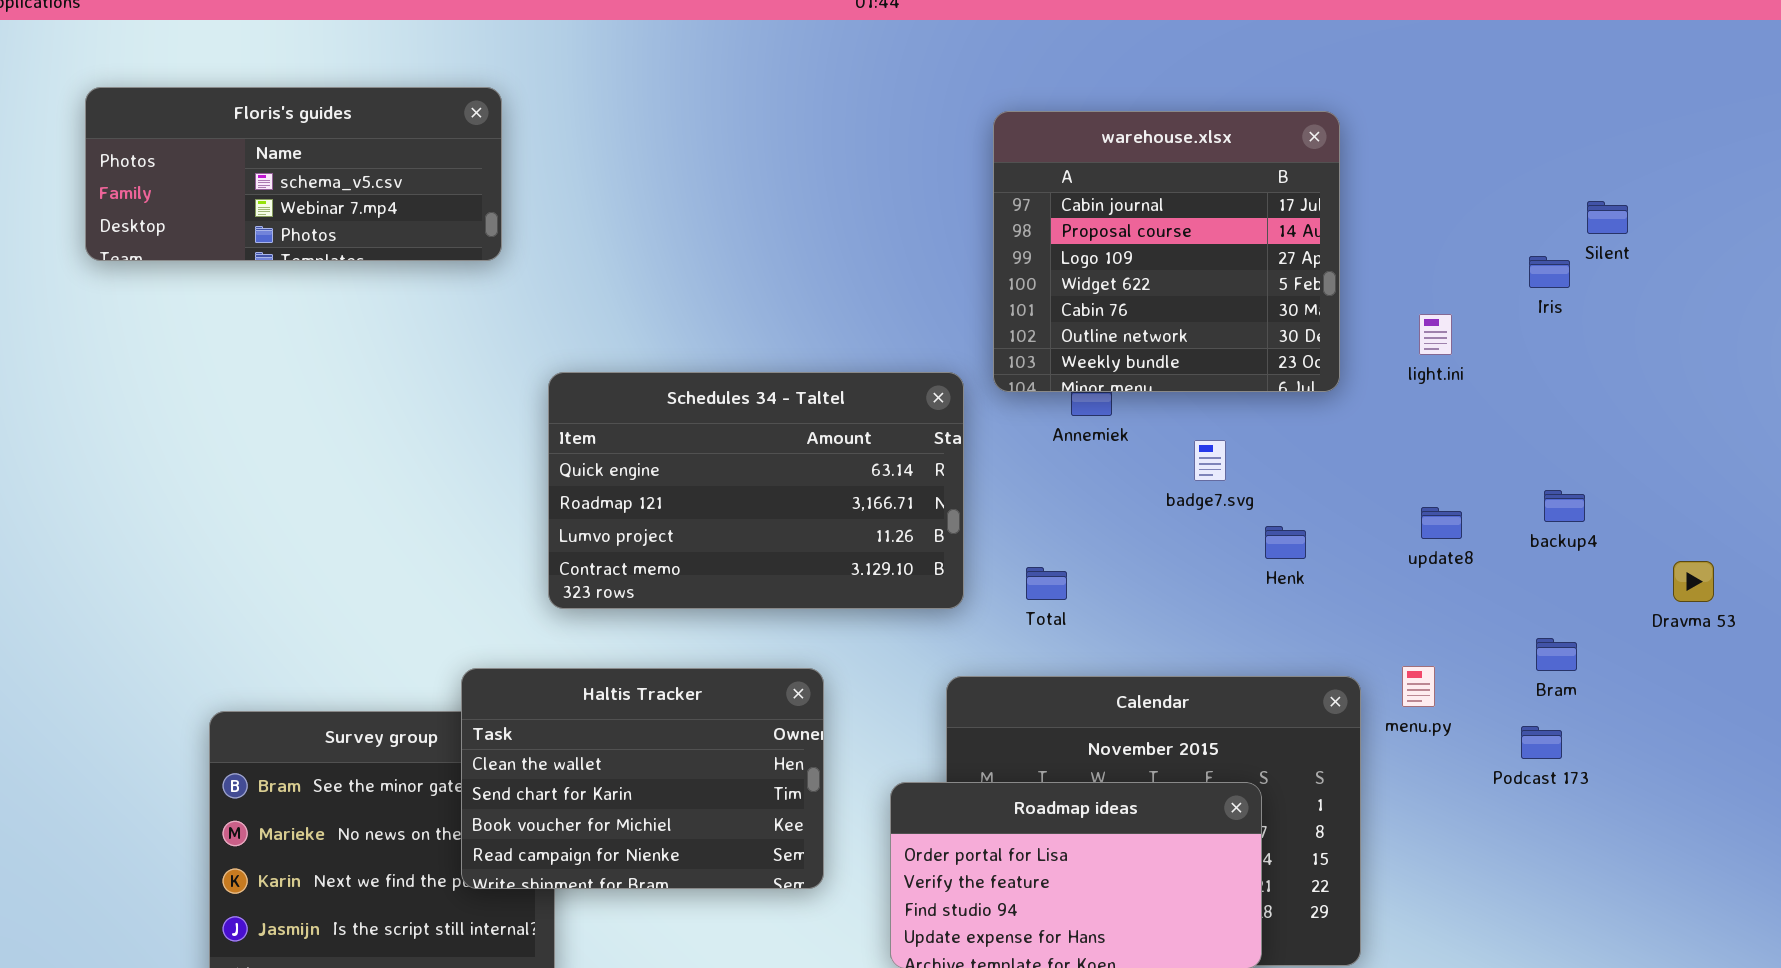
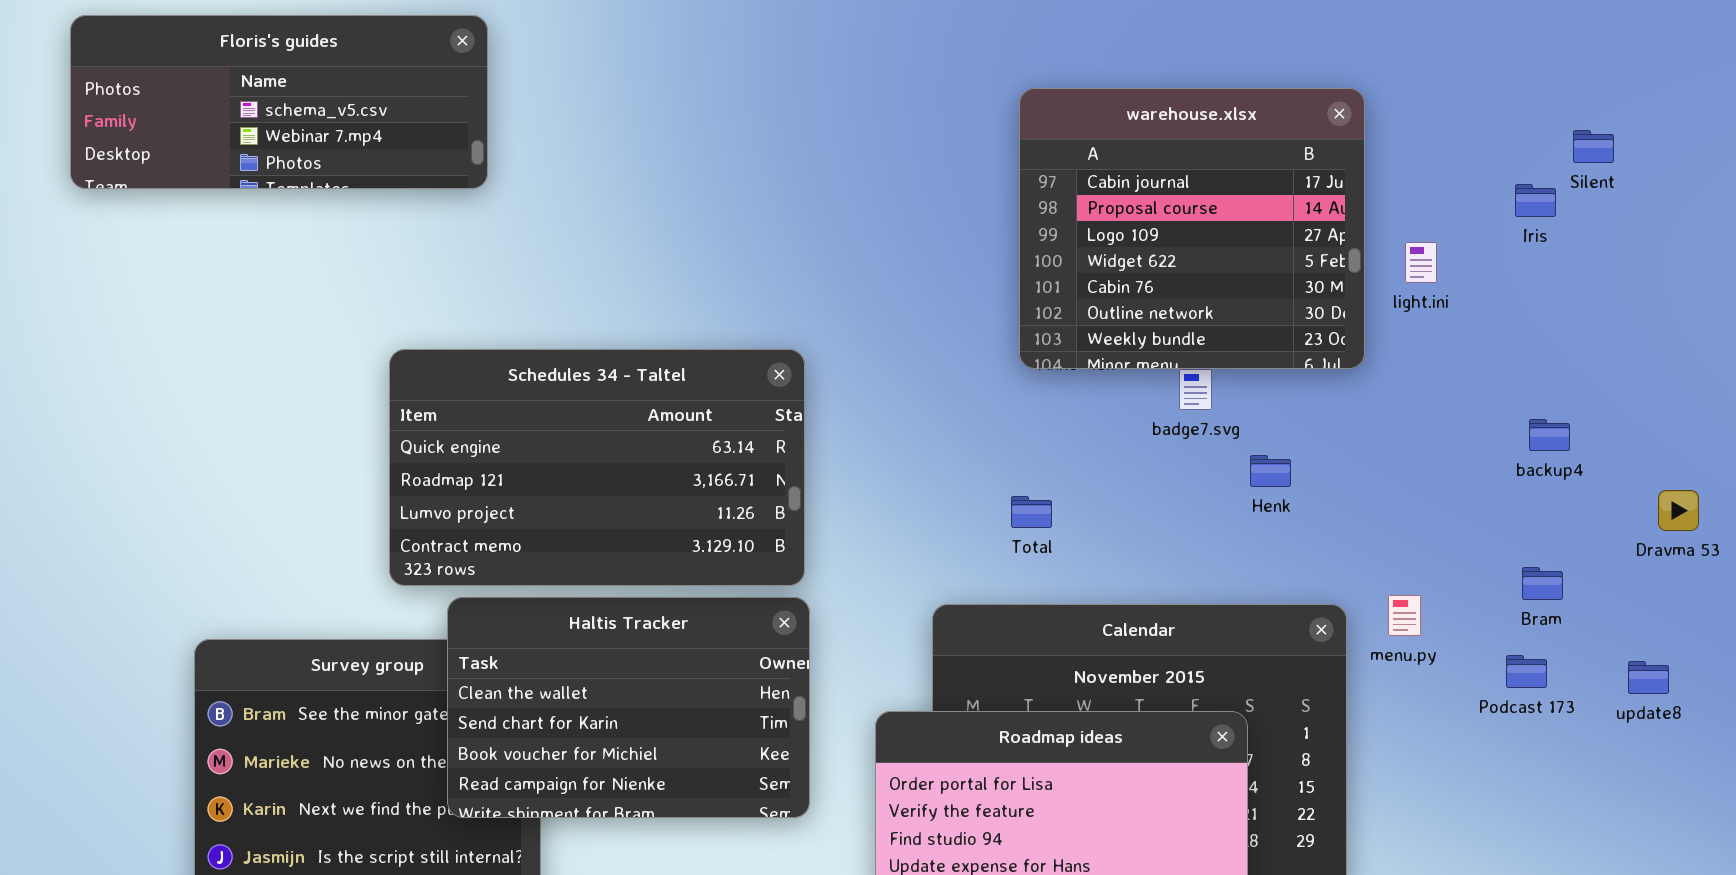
warehouse.xlsx: [993,111,1340,392] -> [1019,88,1365,369], moved
Schedules 34 - Taltel: [548,372,964,609] -> [389,349,805,586], moved
update8: [1421,507,1462,539] -> [1628,661,1669,694], moved

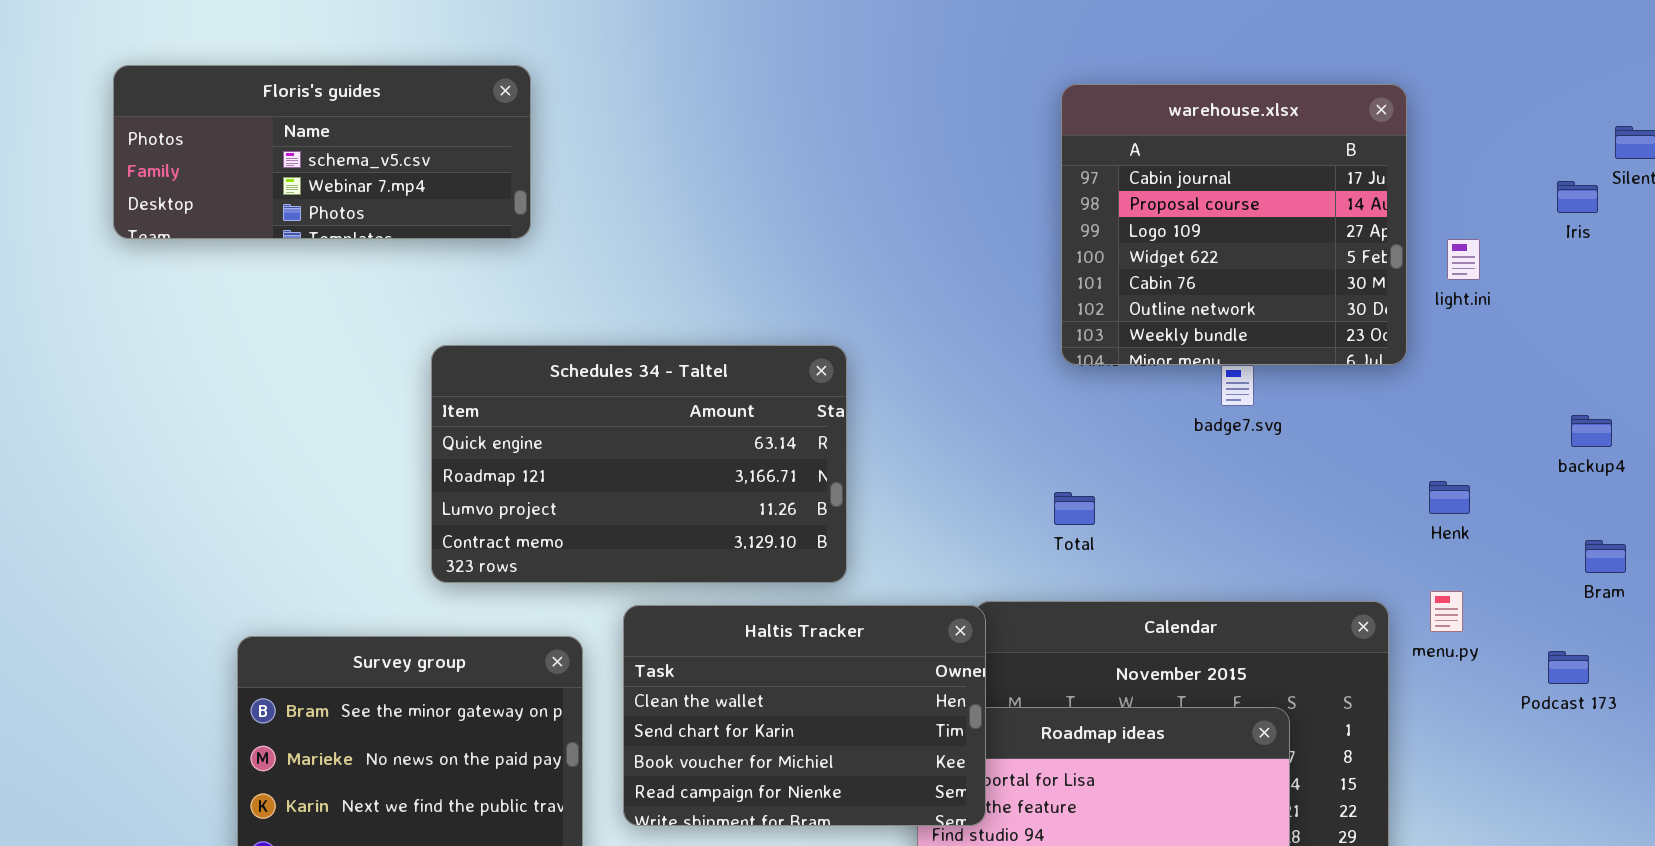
Floris's guides: [70,15,488,189] -> [113,65,531,239], moved
Henk: [1250,455,1291,487] -> [1429,481,1470,514], moved
Bram: [1522,567,1563,600] -> [1585,540,1626,573], moved
Haltis Tracker: [447,597,810,818] -> [623,605,986,826], moved

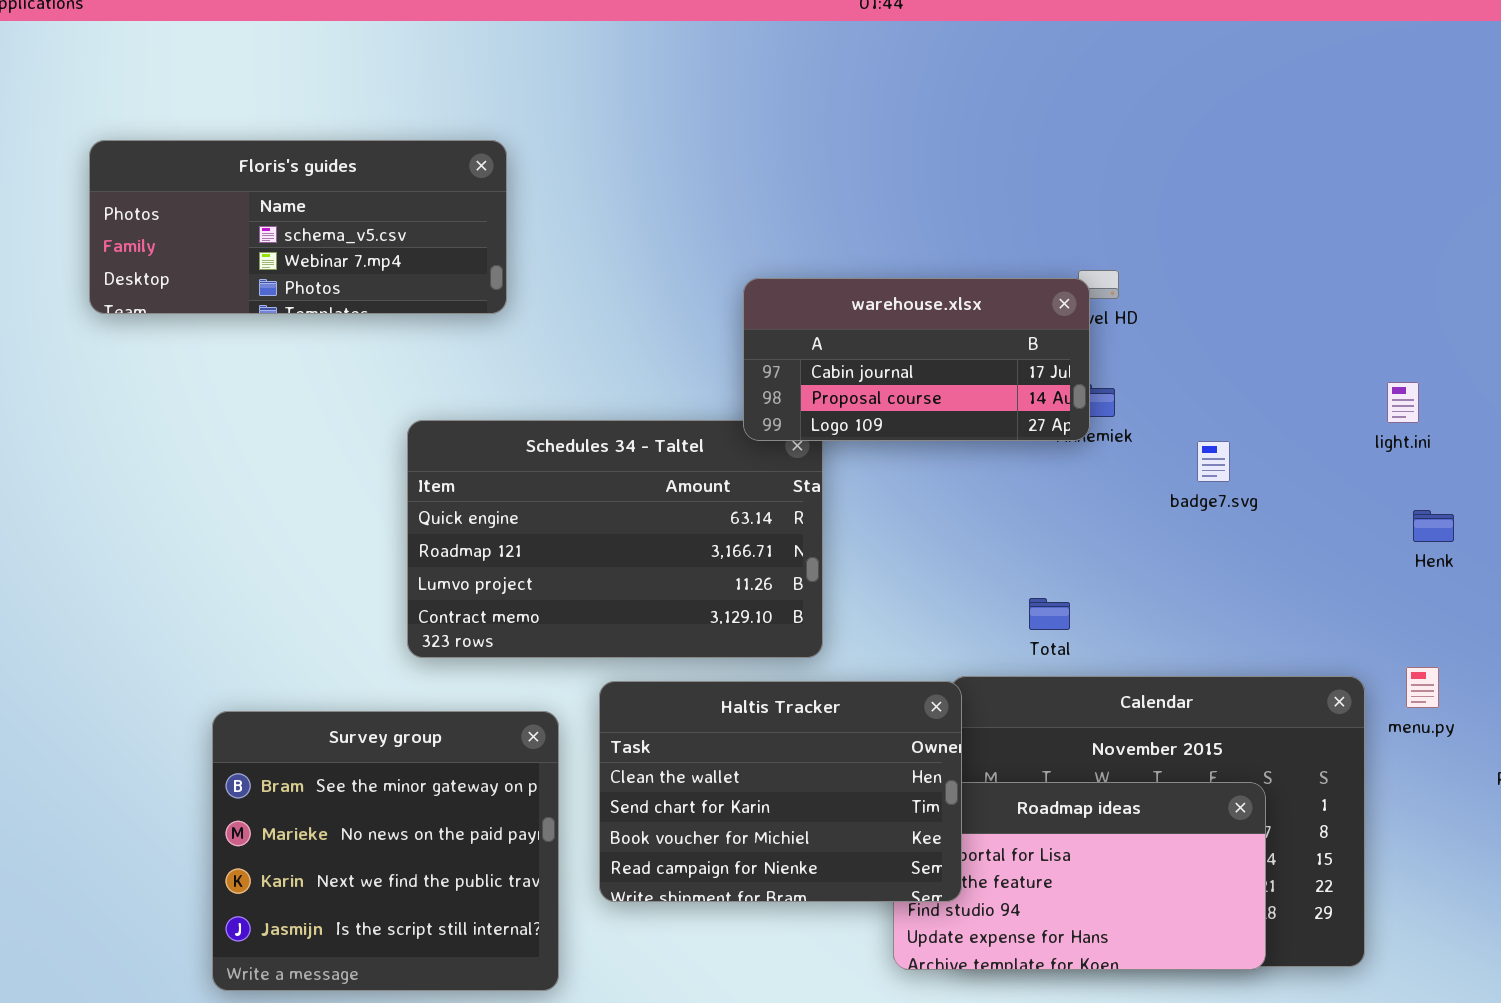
warehouse.xlsx: [1061,84,1407,365] -> [743,278,1090,441], moved, resized
light.ini: [1447,239,1480,280] -> [1387,382,1419,423], moved
Henk: [1429,481,1470,514] -> [1413,510,1454,542], moved
Total: [1054,492,1095,525] -> [1029,598,1070,630], moved

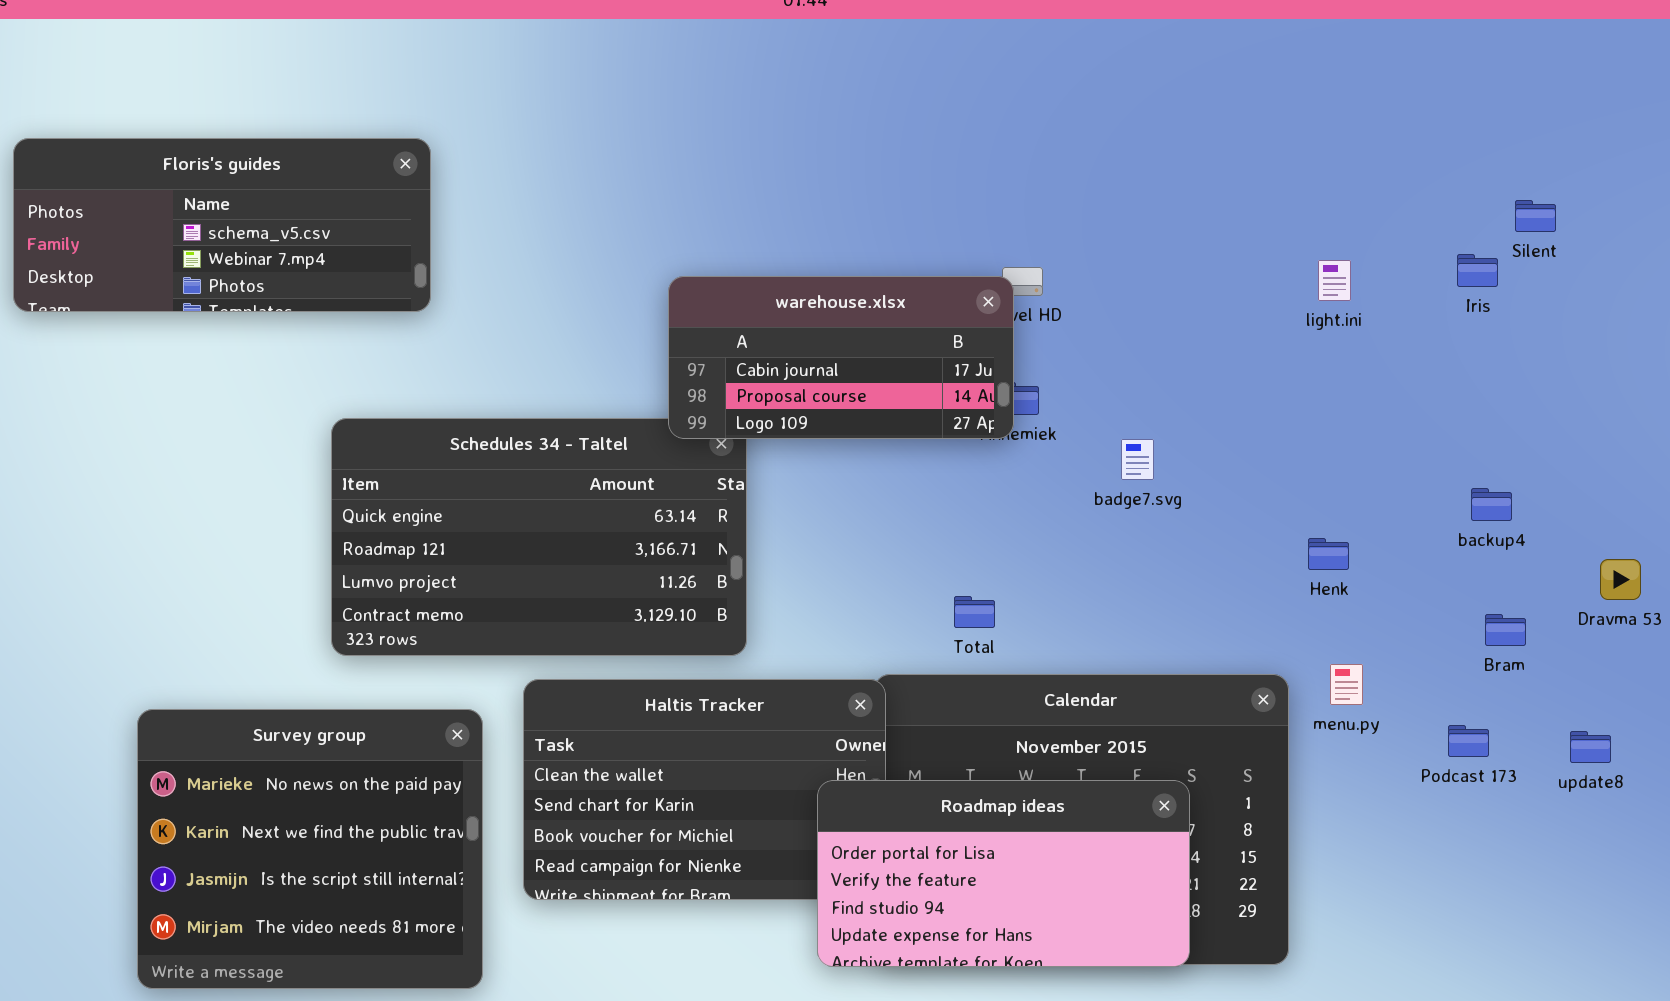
light.ini: [1387,382,1419,423] -> [1318,260,1351,301], moved
Henk: [1413,510,1454,542] -> [1308,538,1349,570], moved
Survey group: [212,711,559,991] -> [137,709,483,989], scrolled down 1 row
Roadmap ideas: [893,782,1266,970] -> [817,780,1190,967], raised

